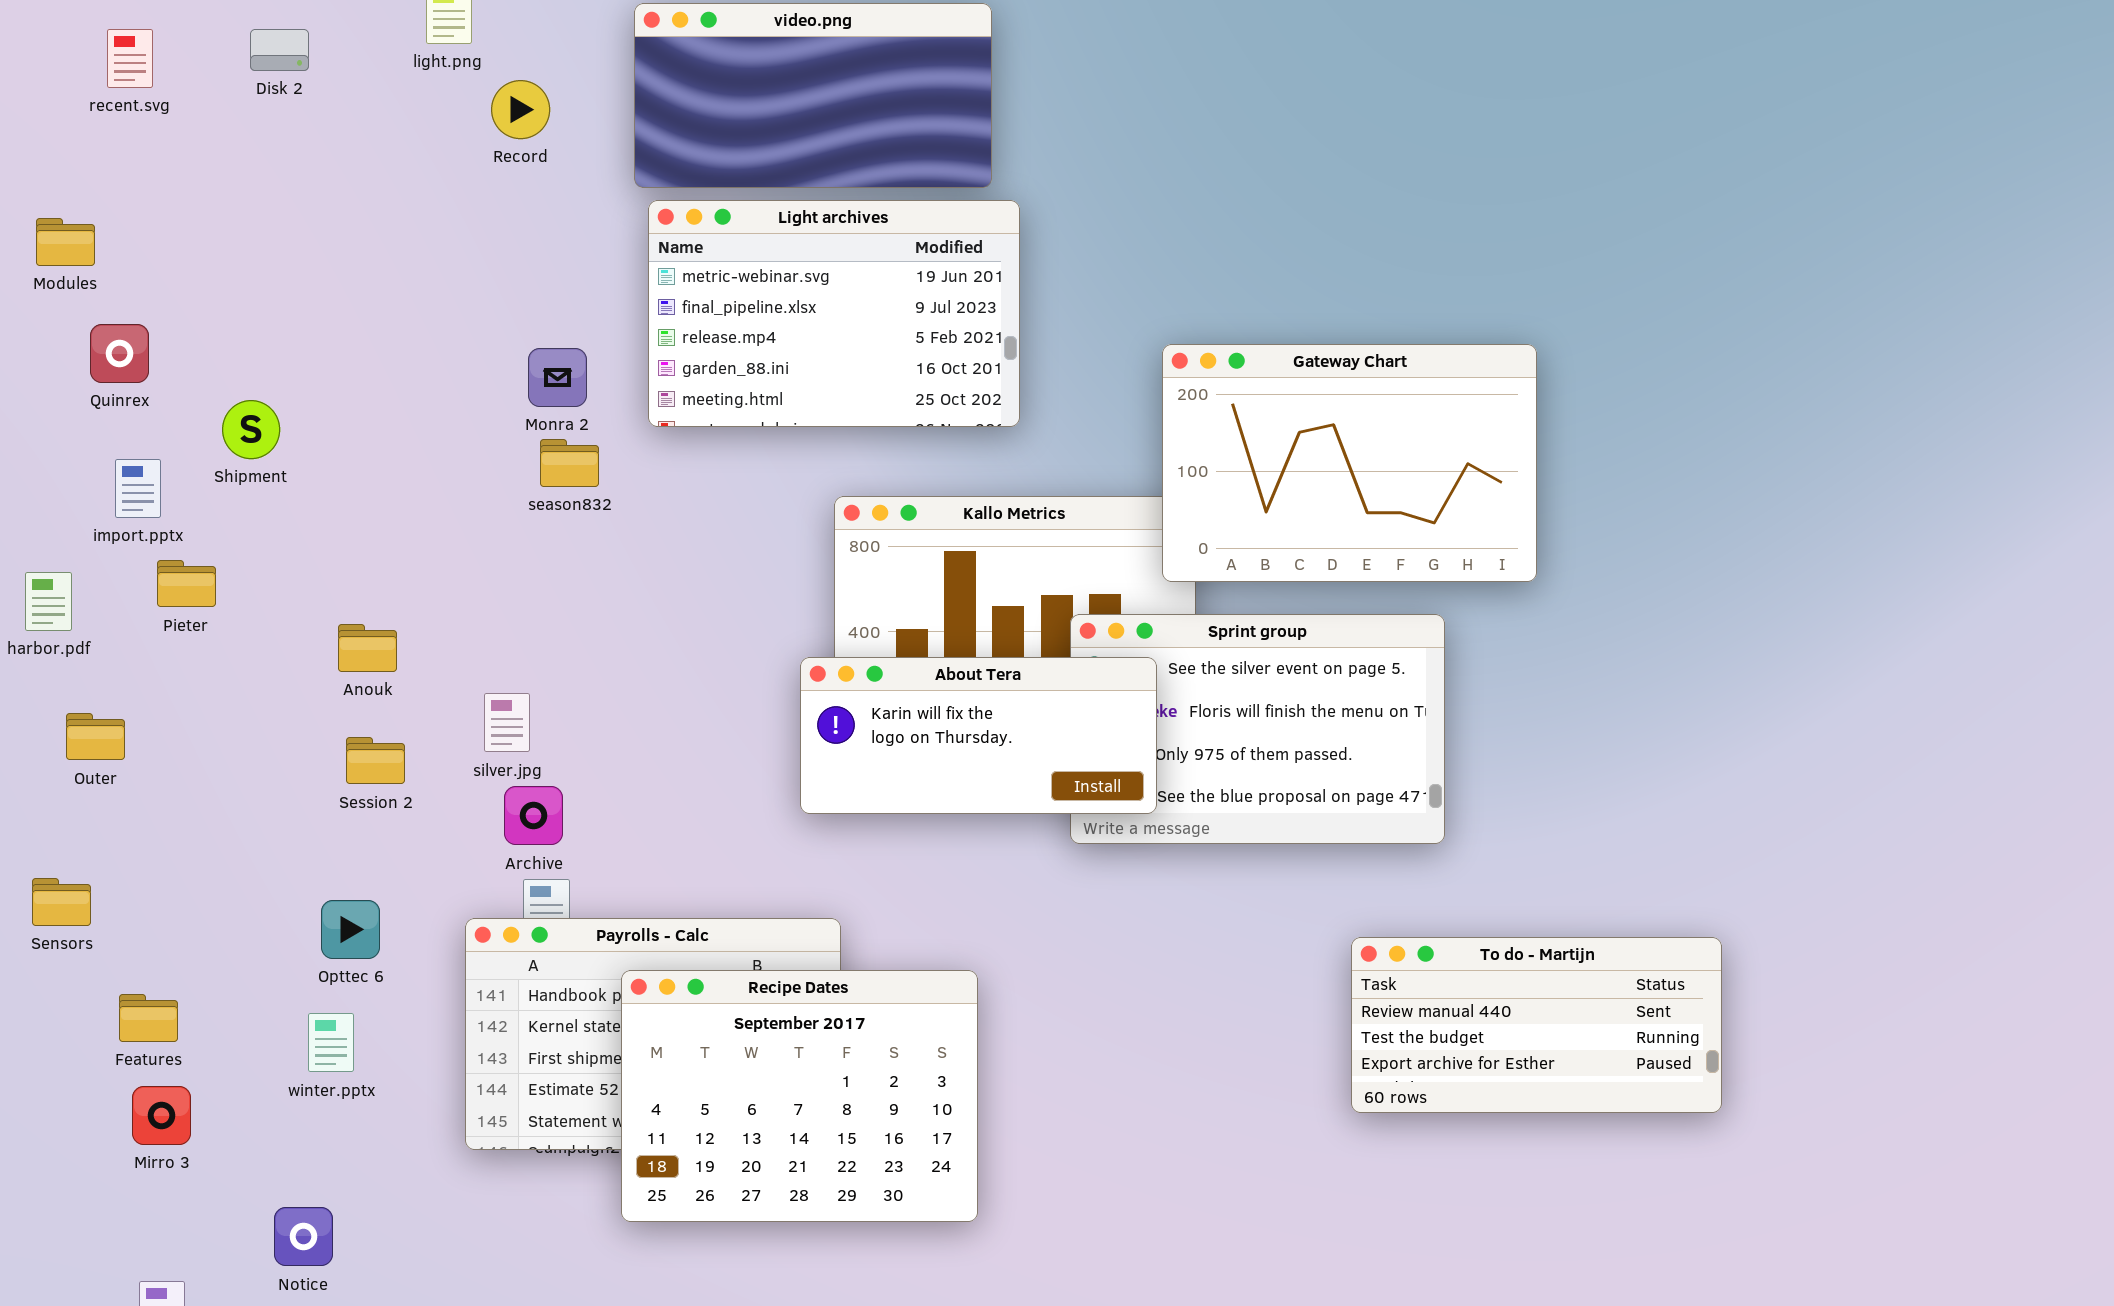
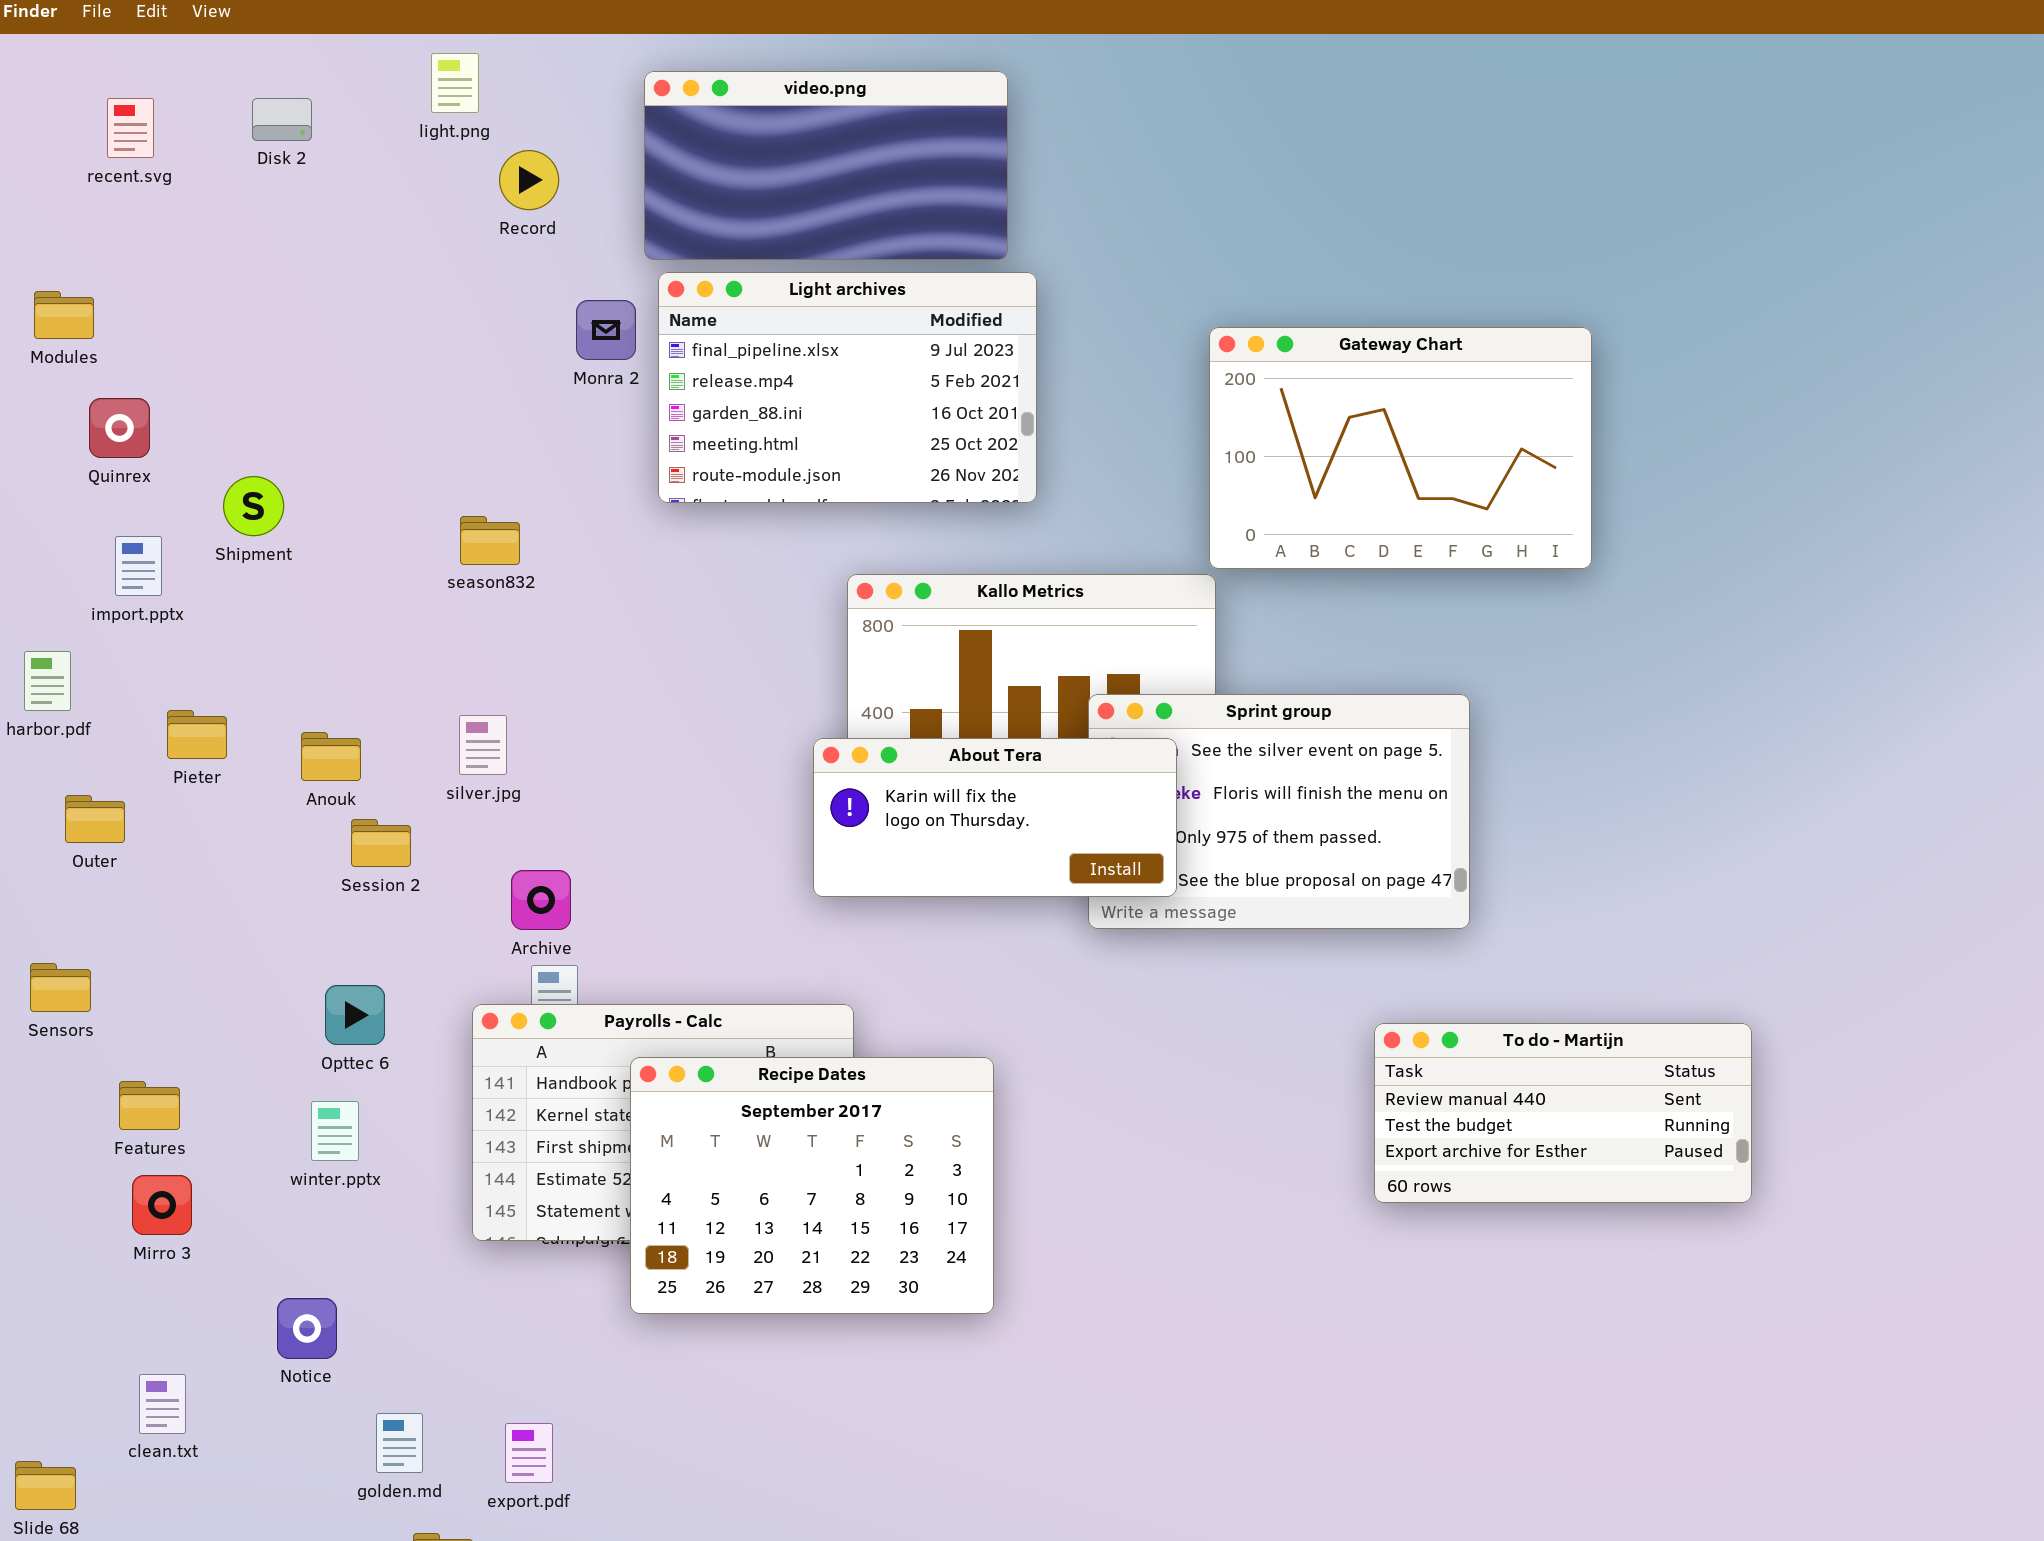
Light archives: [648,200,1020,427] -> [658,272,1037,503], scrolled down 1 row
Gateway Chart: [1162,344,1537,582] -> [1209,327,1592,569], moved
Monra 2: [528,348,587,407] -> [576,300,636,360], moved
season832: [540,439,599,487] -> [460,516,520,565], moved
Pieter: [157,560,216,607] -> [167,710,227,759], moved
Anouk: [338,624,397,672] -> [301,732,361,781], moved
silver.jpg: [484,693,530,752] -> [459,715,507,775], moved

